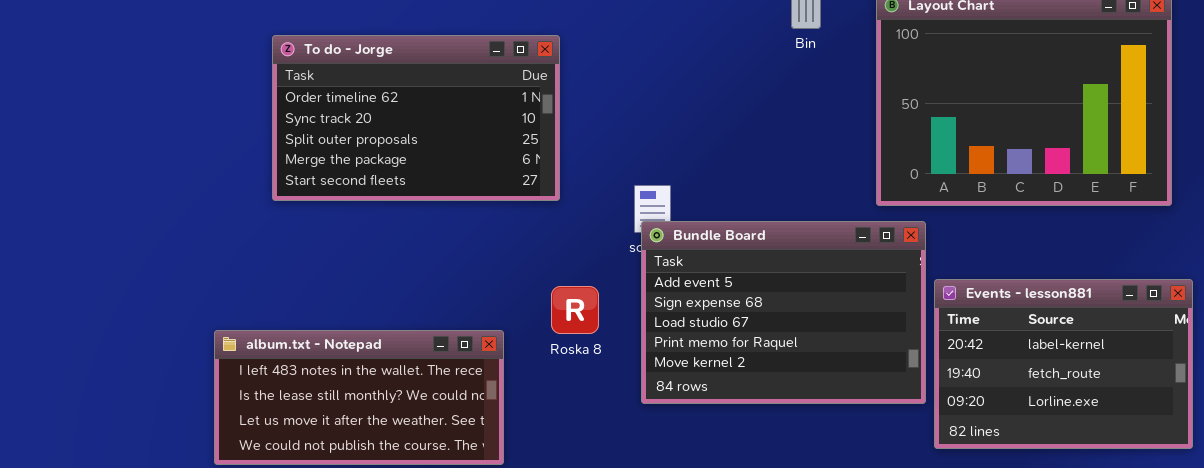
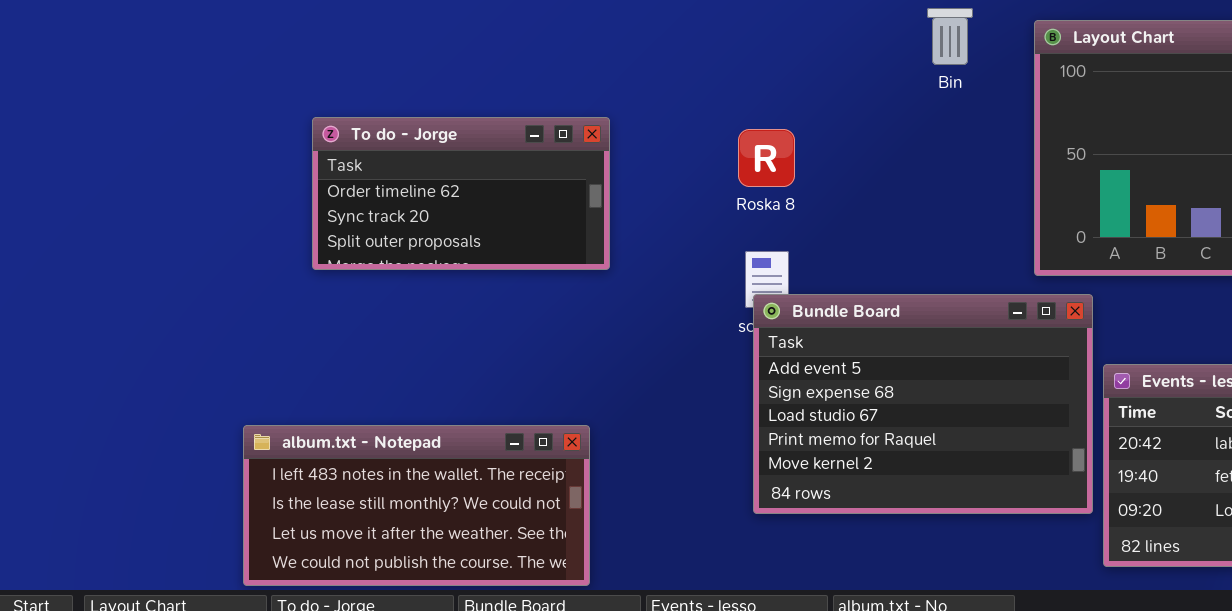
To do - Jorge: [272,35,560,201] -> [312,117,610,270], resized
Roska 8: [551,286,599,334] -> [738,129,795,187], moved

